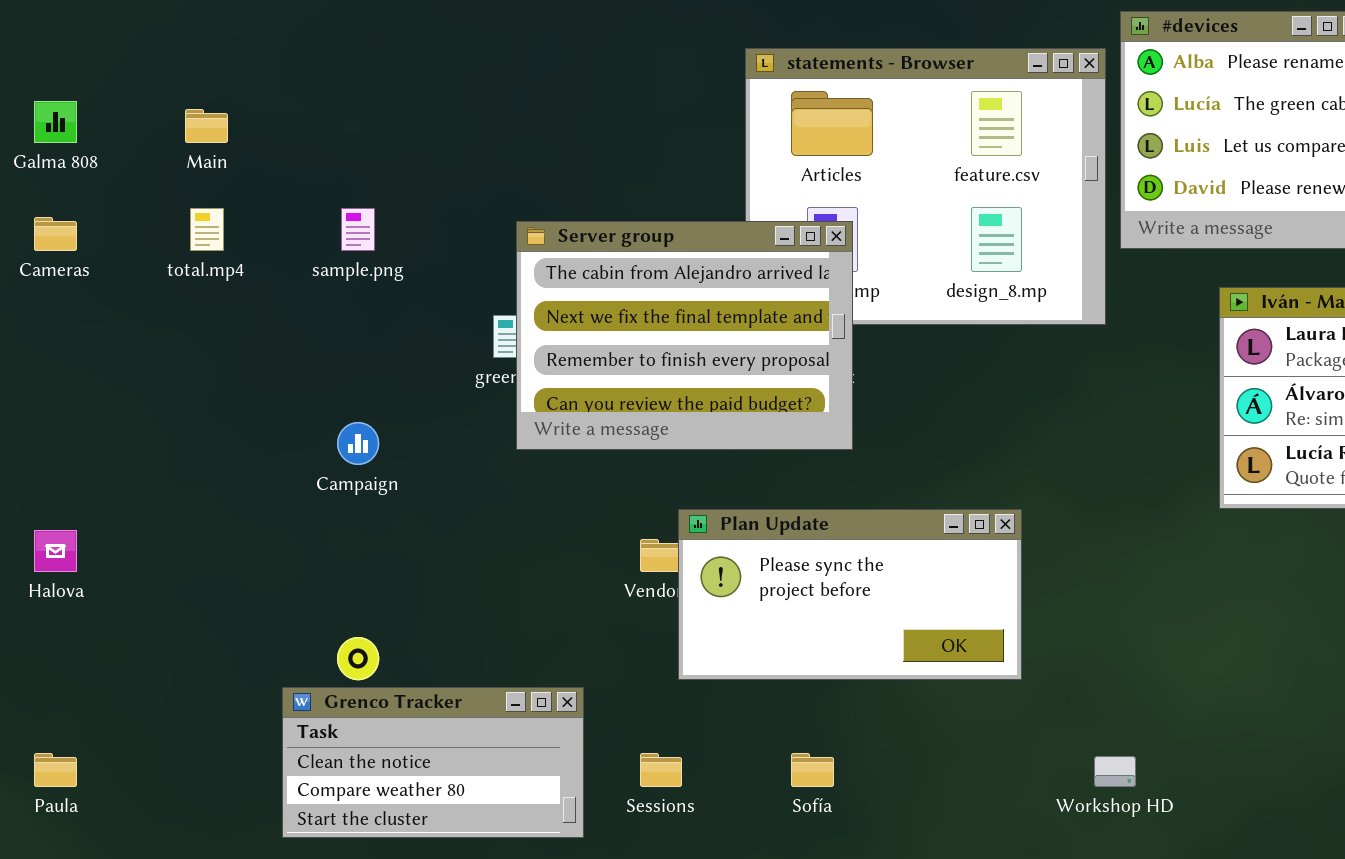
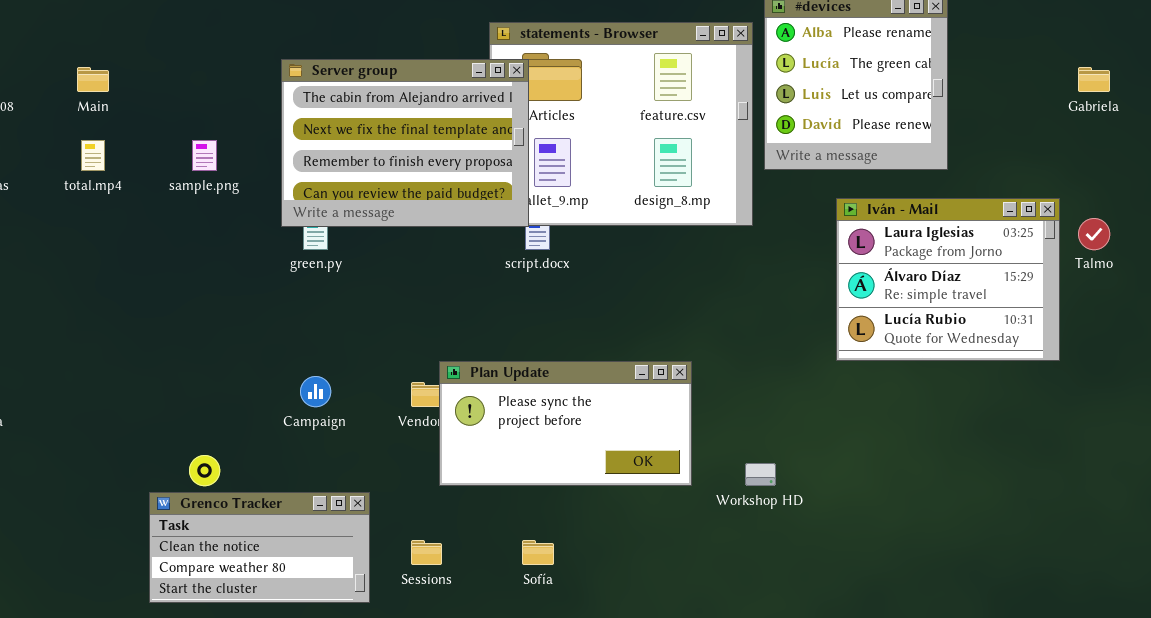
Server group: [516,221,853,450] -> [281,59,529,227], moved
Campaign: [337,422,379,465] -> [300,376,331,407], moved
Workshop HD: [1094,756,1136,787] -> [745,463,776,486], moved

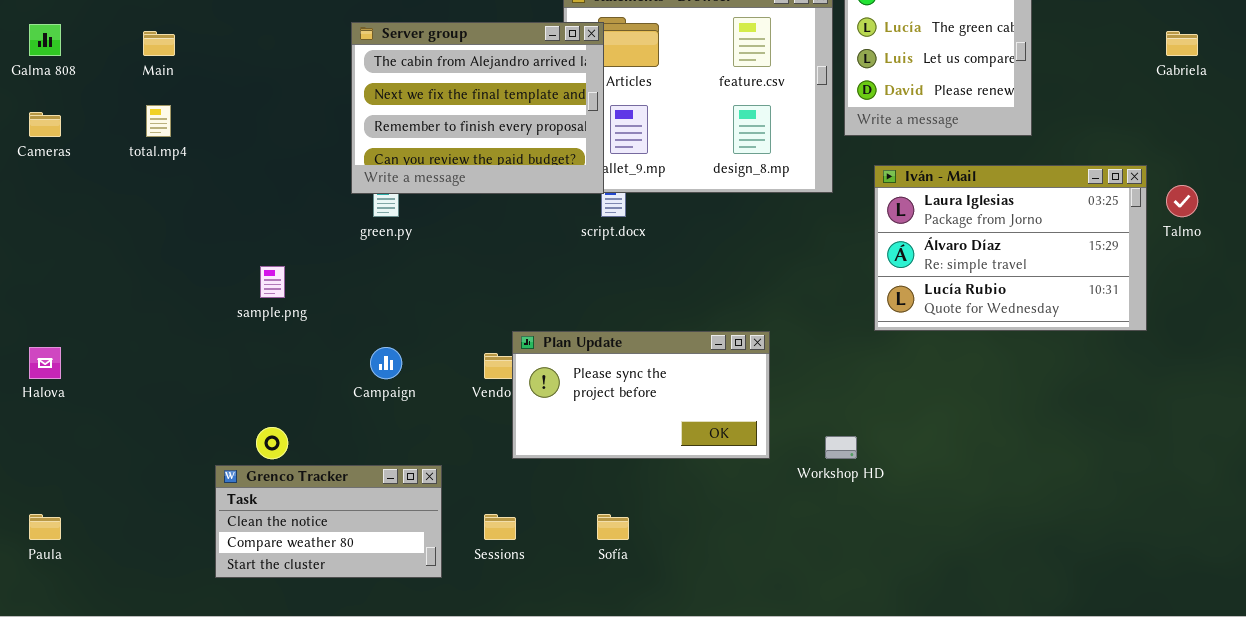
sample.png: [192,140,217,171] -> [260,266,285,298], moved
Iván - Mail: [836,198,1060,361] -> [874,165,1147,331], resized

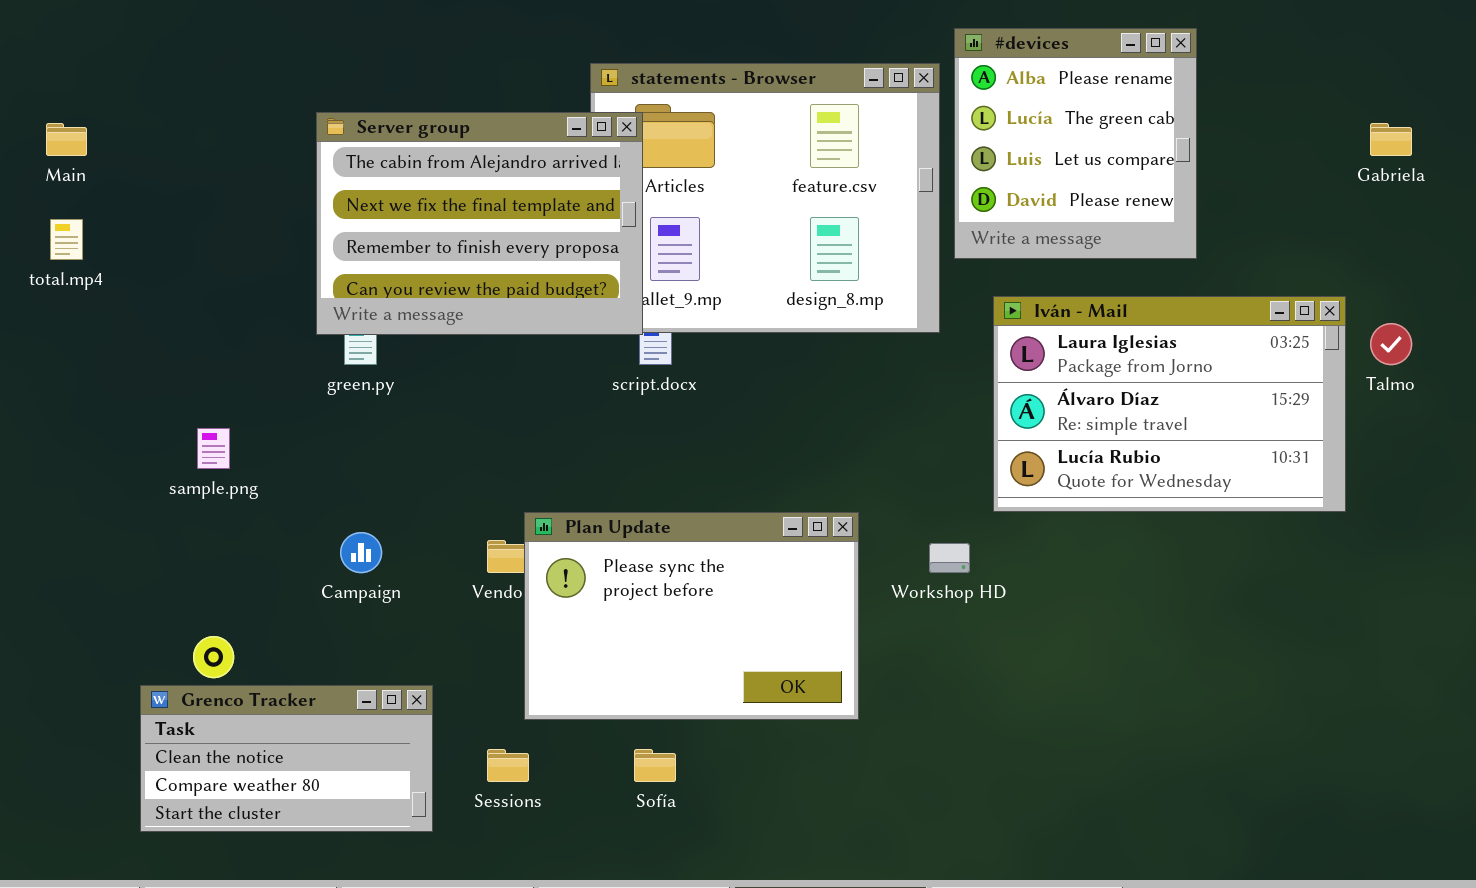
Plan Update: [512,331,770,459] -> [524,512,859,720], resized
Workshop HD: [825,436,857,459] -> [929,543,970,573], moved

